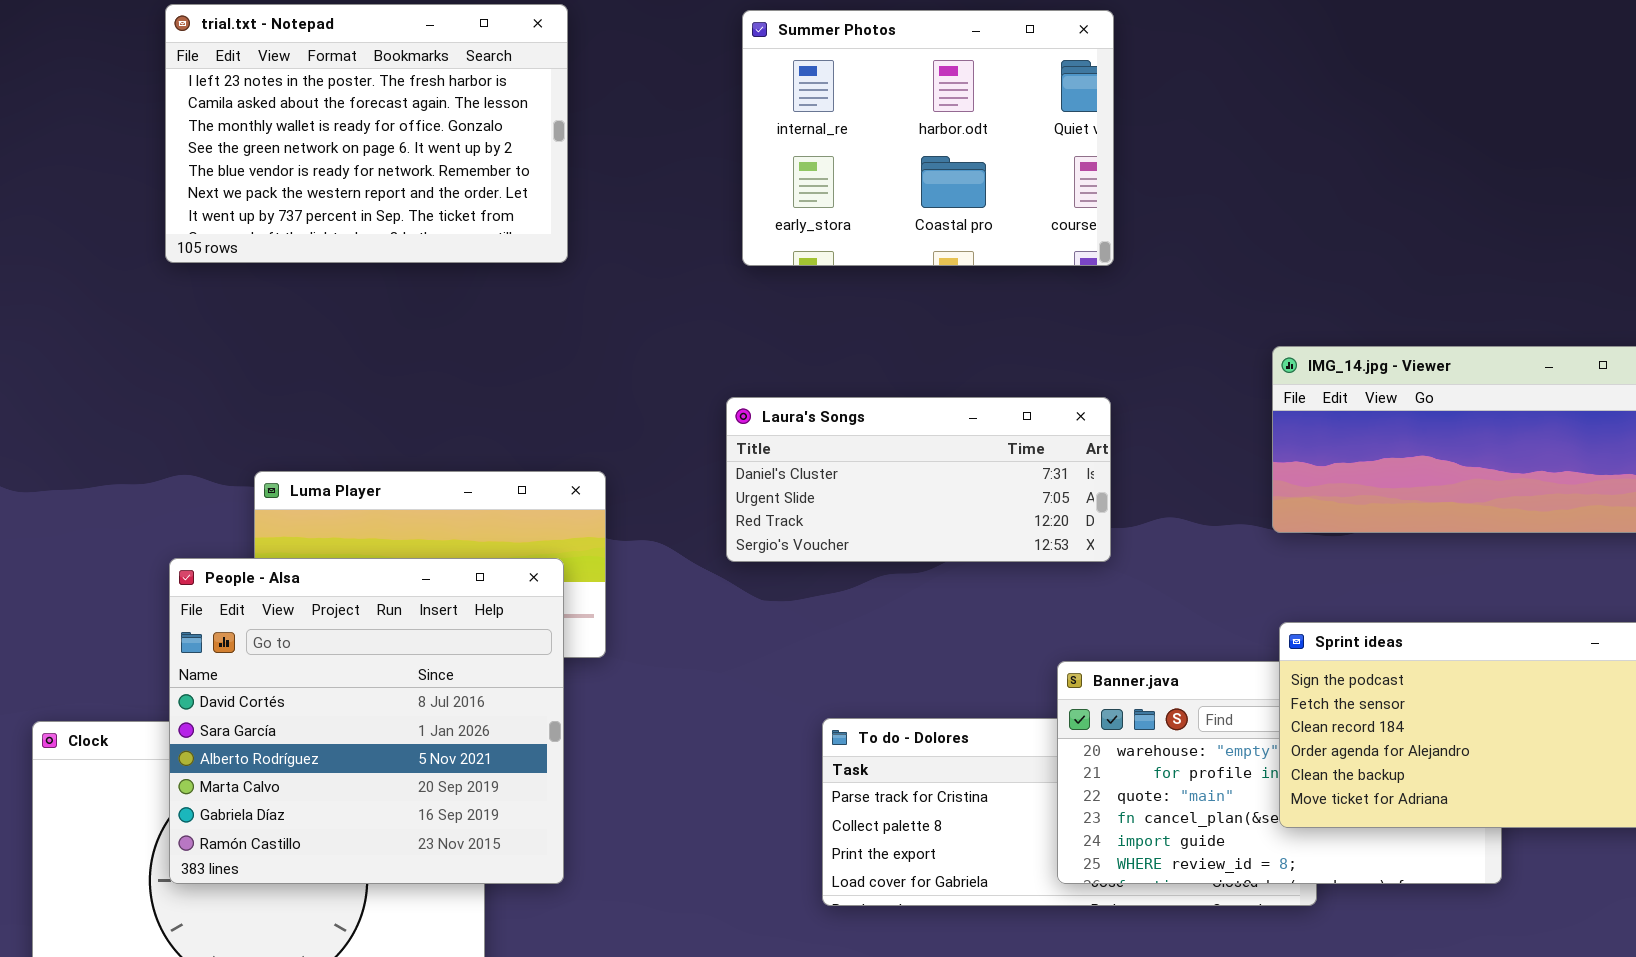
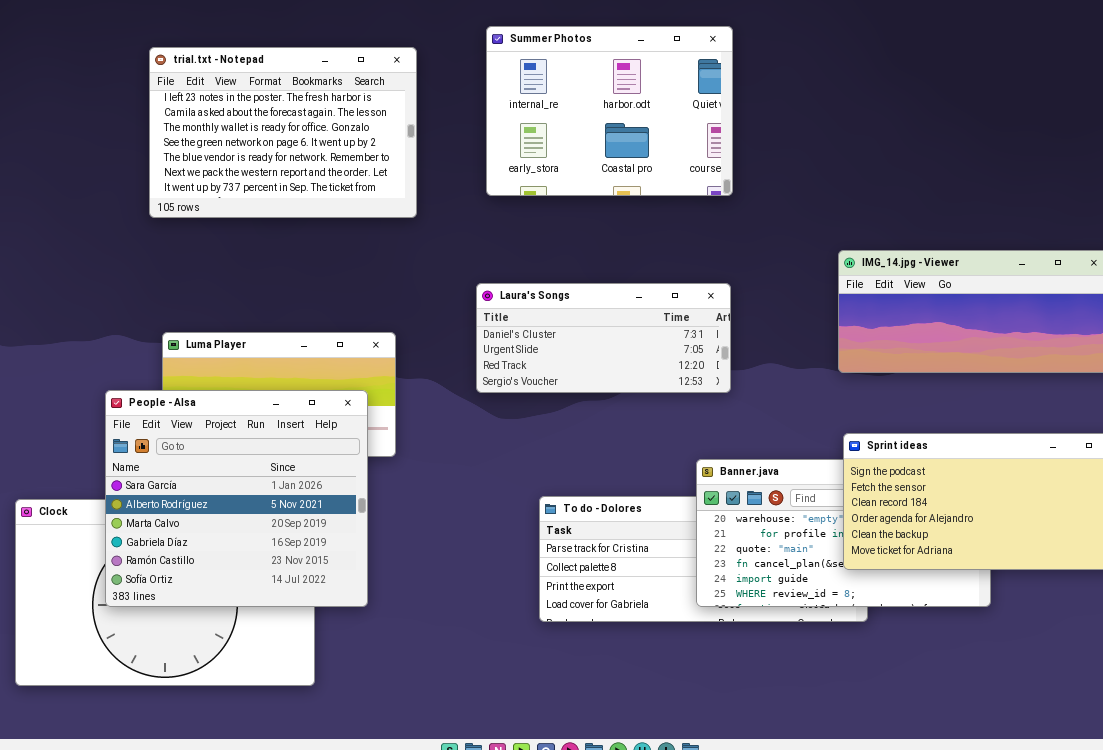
trial.txt - Notepad: [165,4,568,263] -> [149,47,417,218], moved
People - Alsa: [169,558,564,884] -> [105,390,368,607], scrolled down 1 row

